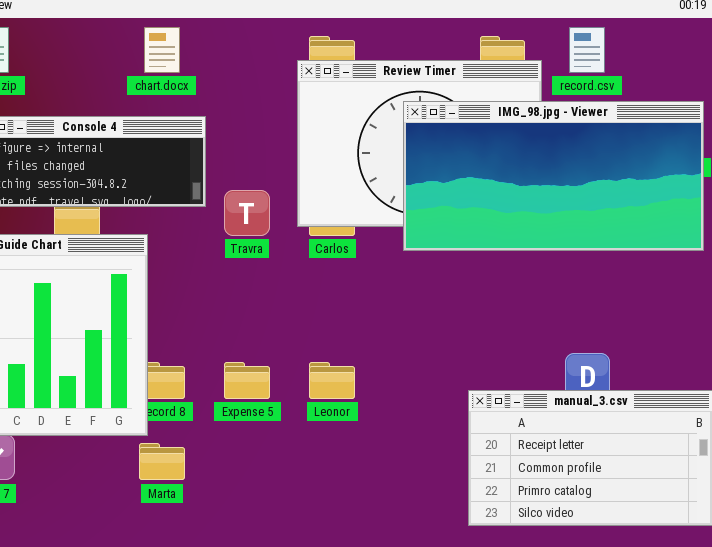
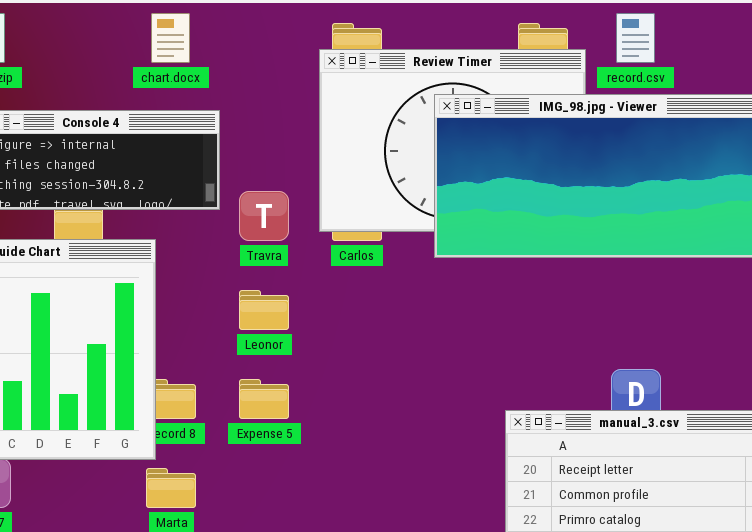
Leonor: [309,362,355,399] -> [239,290,289,330], moved

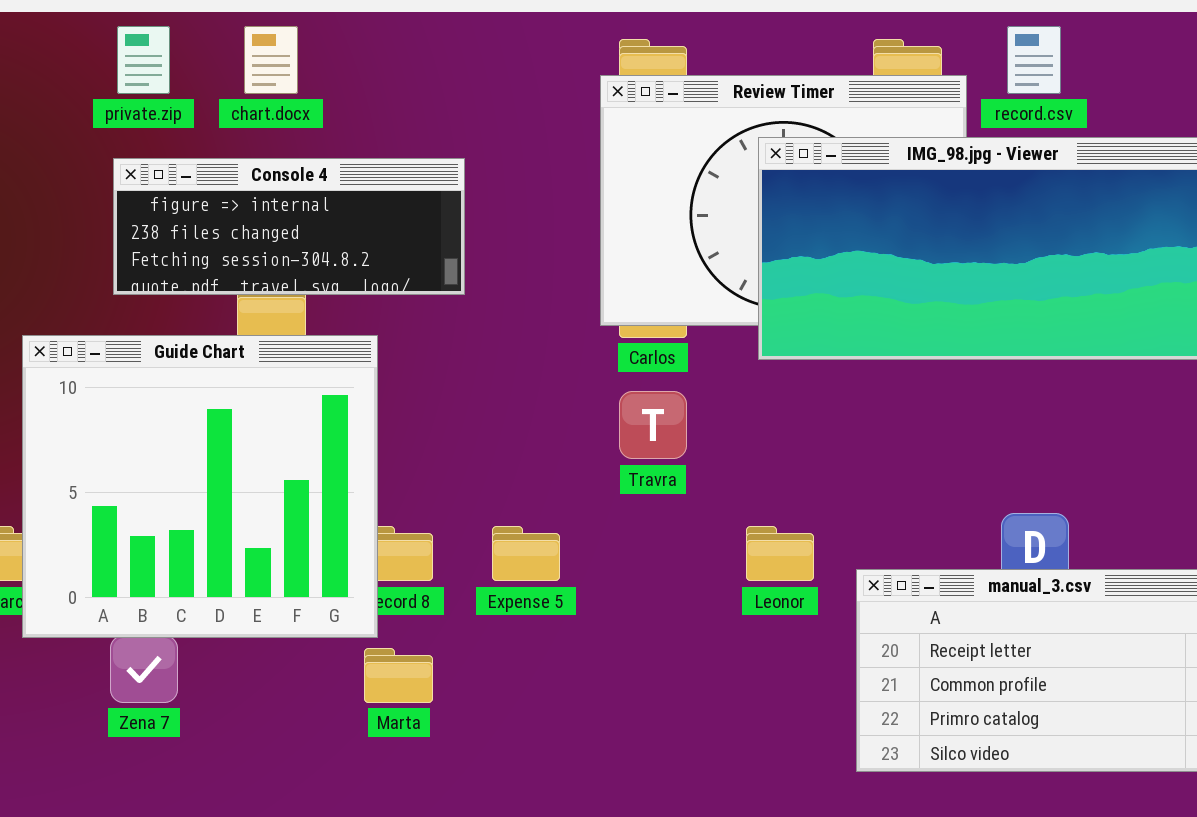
chart.docx: [151,13,190,63] -> [244,26,298,94], moved
Travra: [239,191,289,241] -> [619,391,687,459], moved
Leonor: [239,290,289,330] -> [746,526,814,581], moved

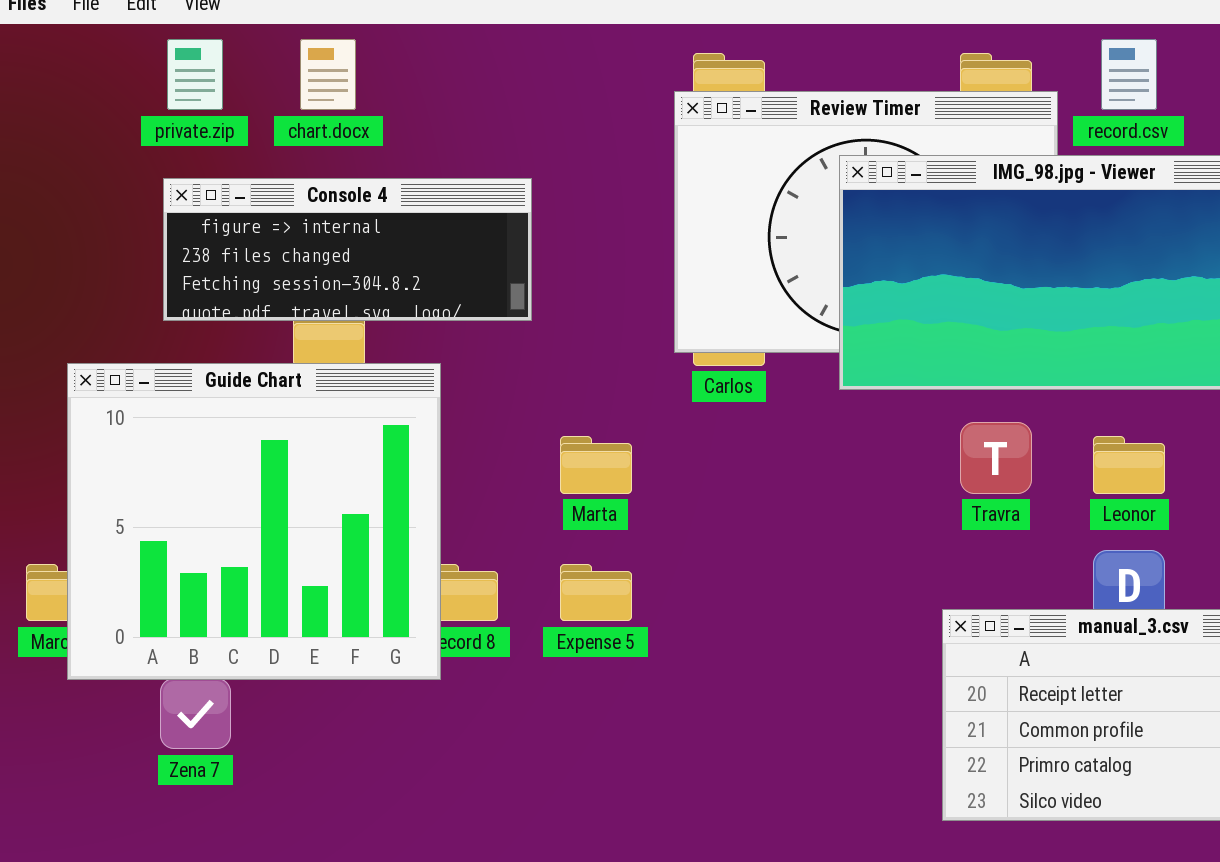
Travra: [619,391,687,459] -> [960,422,1032,494], moved
Leonor: [746,526,814,581] -> [1093,436,1165,494], moved
Marta: [364,648,433,703] -> [560,436,632,494], moved

